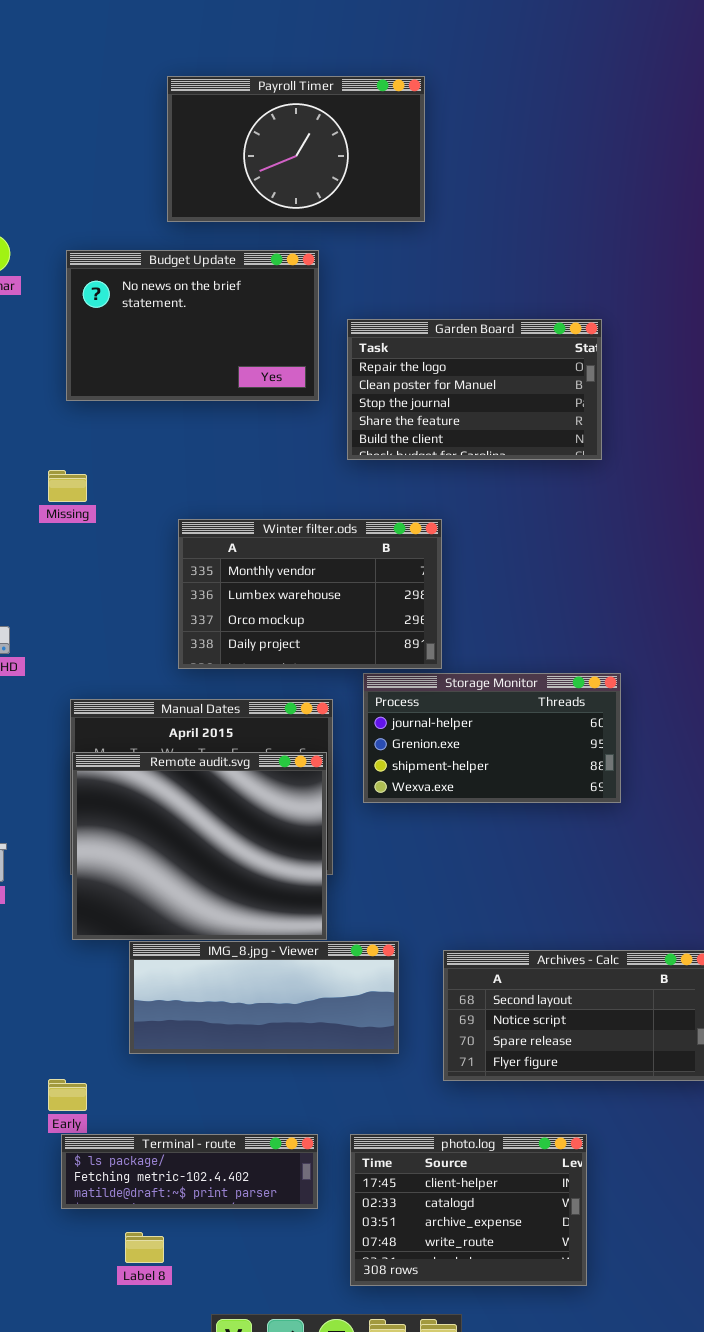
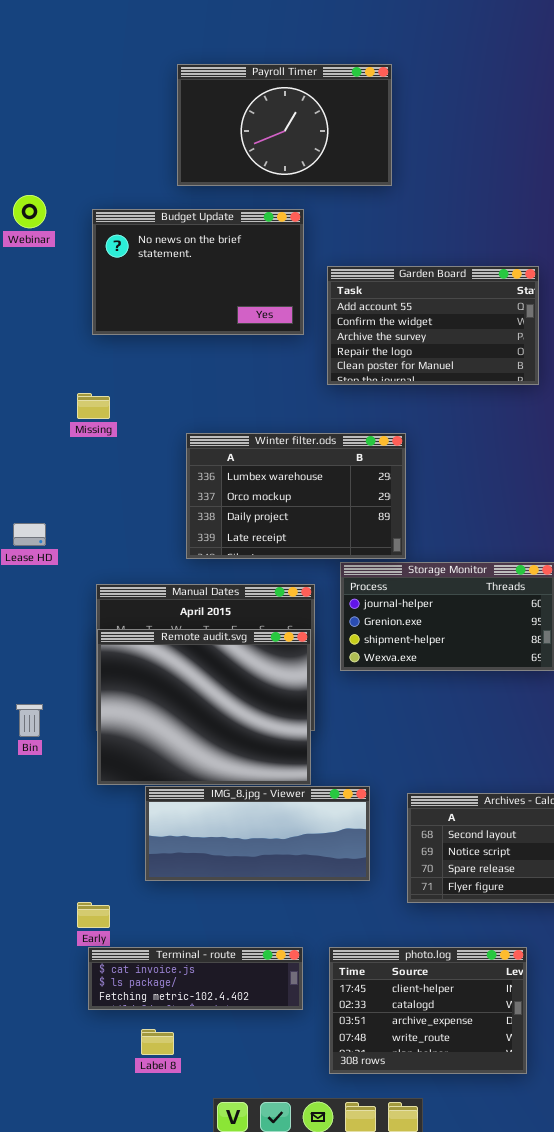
Garden Board: [347,319,602,460] -> [327,266,539,385], scrolled up 3 rows
Winter filter.ods: [178,519,442,669] -> [186,433,406,559], scrolled down 1 row
Terminal - route: [61,1134,318,1209] -> [88,947,303,1010], scrolled up 1 row

